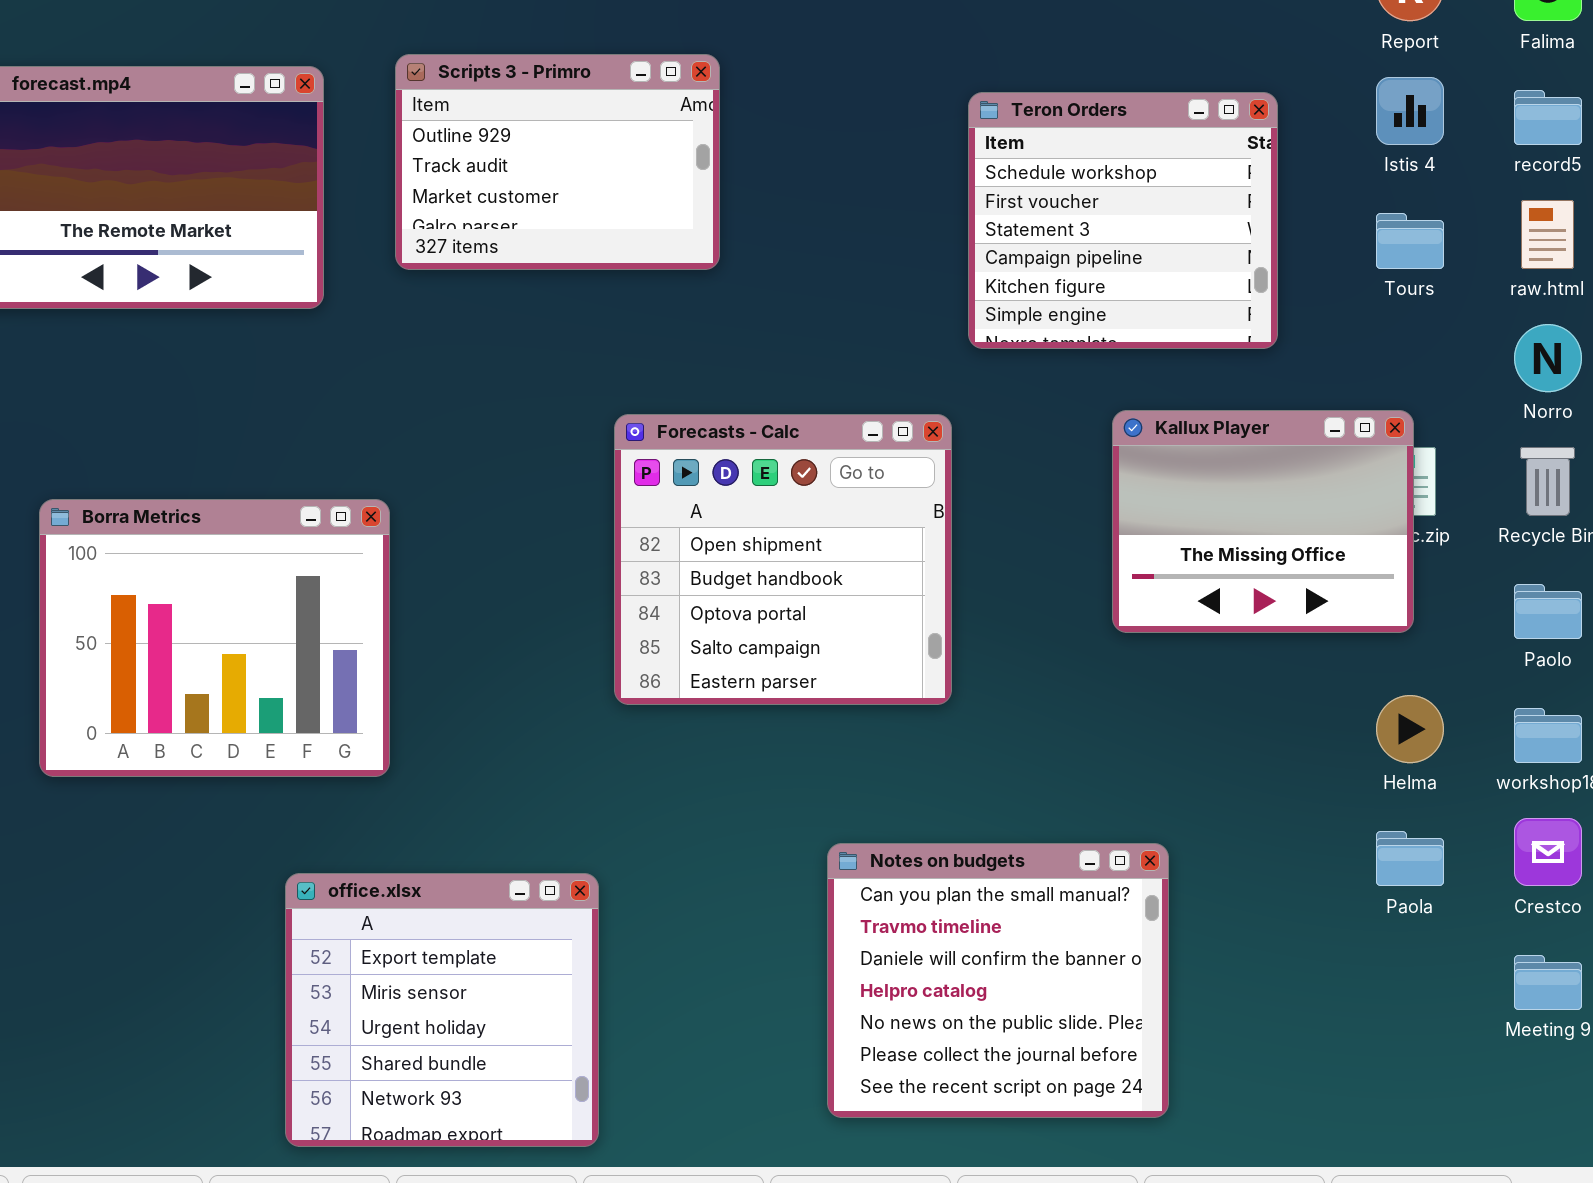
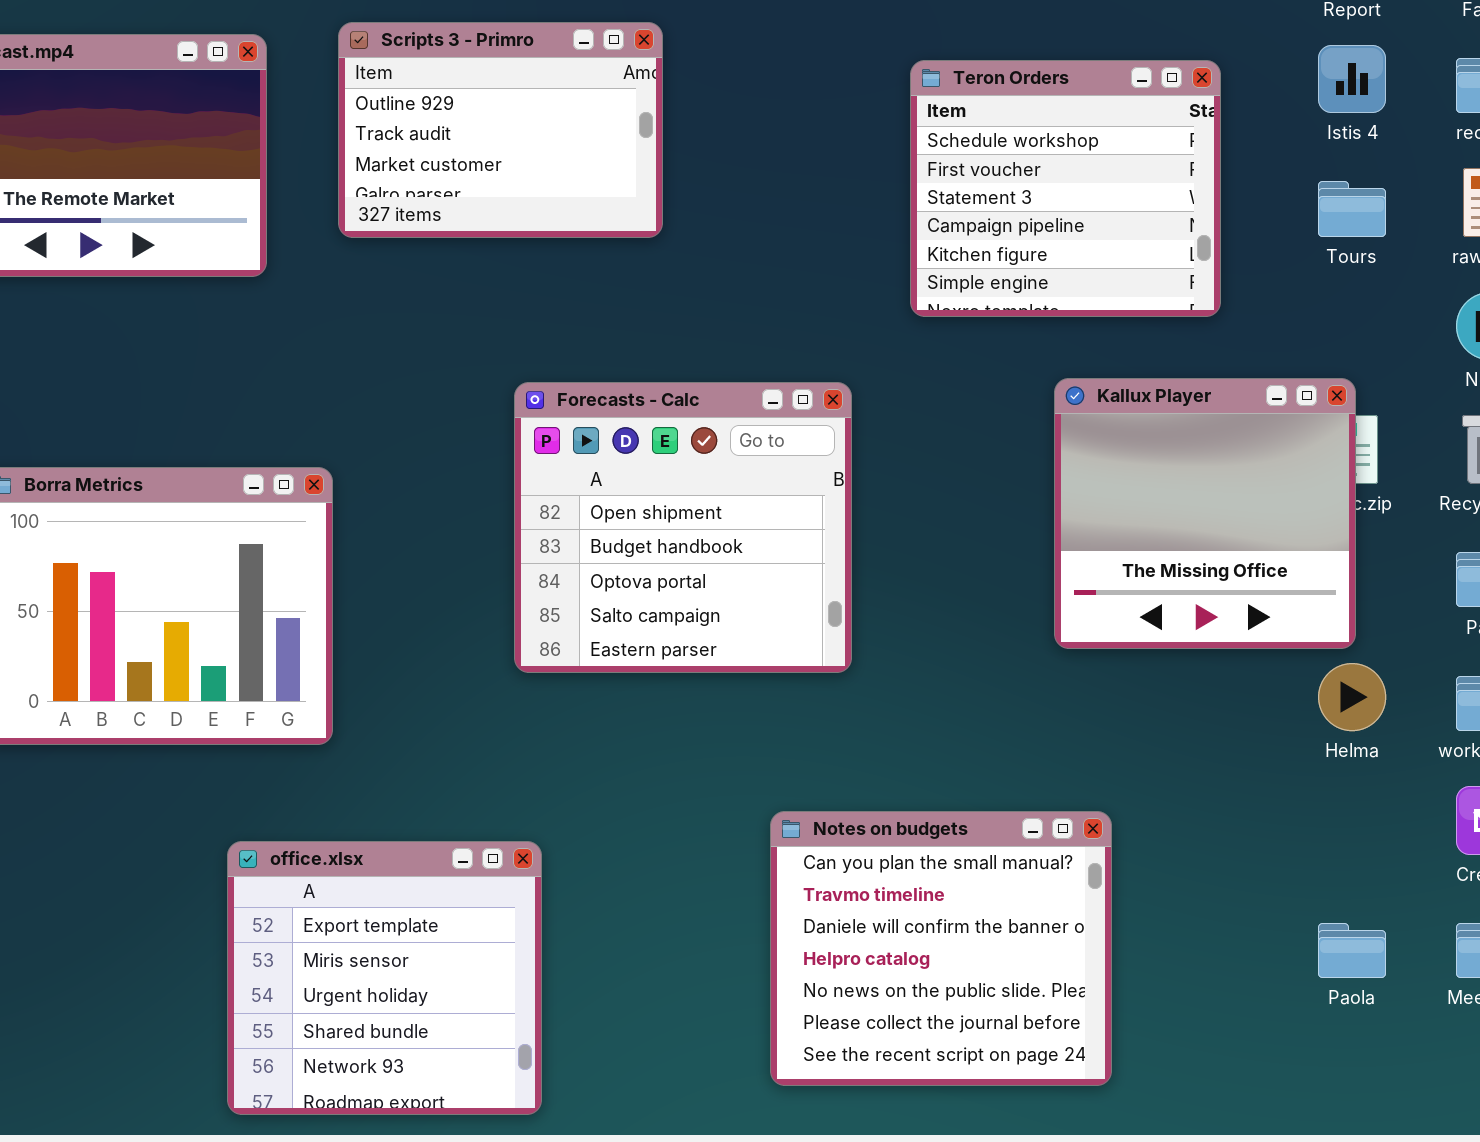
Kallux Player: [1112,410,1414,633] -> [1054,378,1356,649], resized
Forecasts - Calc: [614,414,952,705] -> [514,382,852,673], moved
Paola: [1376,831,1444,886] -> [1318,923,1386,978], moved

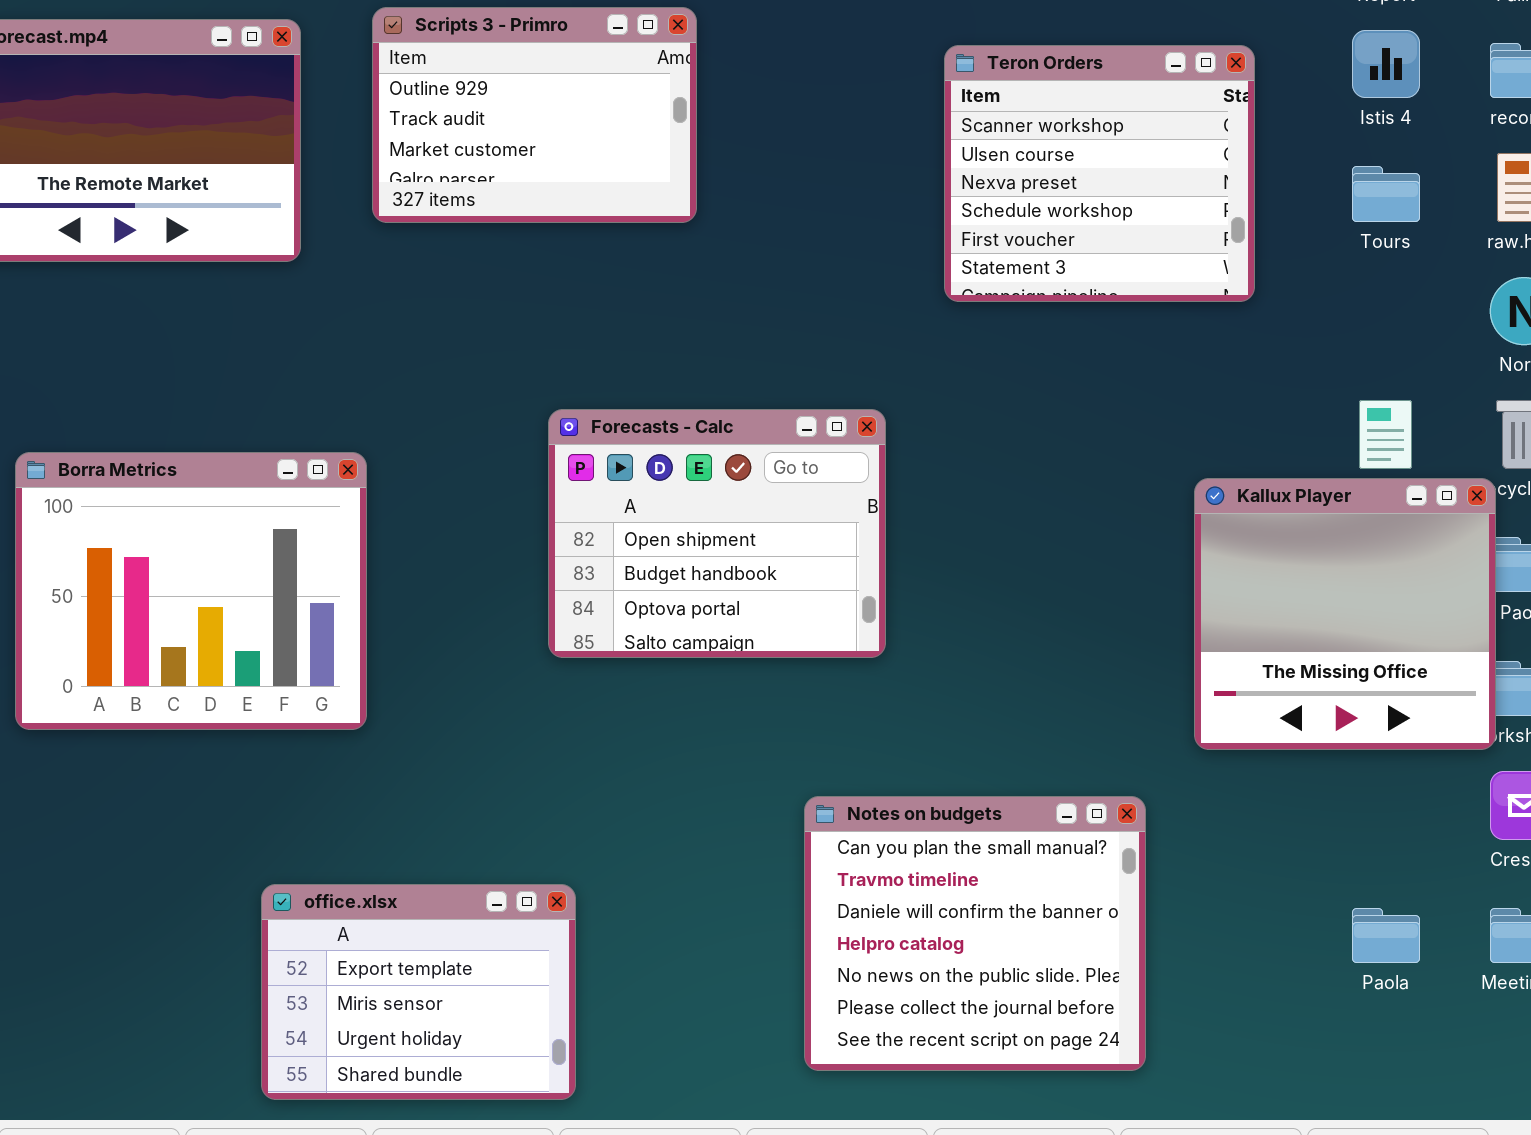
Teron Orders: [910,60,1221,317] -> [944,45,1255,302], scrolled up 3 rows
Kallux Player: [1054,378,1356,649] -> [1194,478,1496,750], moved
Forecasts - Calc: [514,382,852,673] -> [548,409,886,658], resized
office.xlsx: [227,841,542,1115] -> [261,884,576,1100], resized

